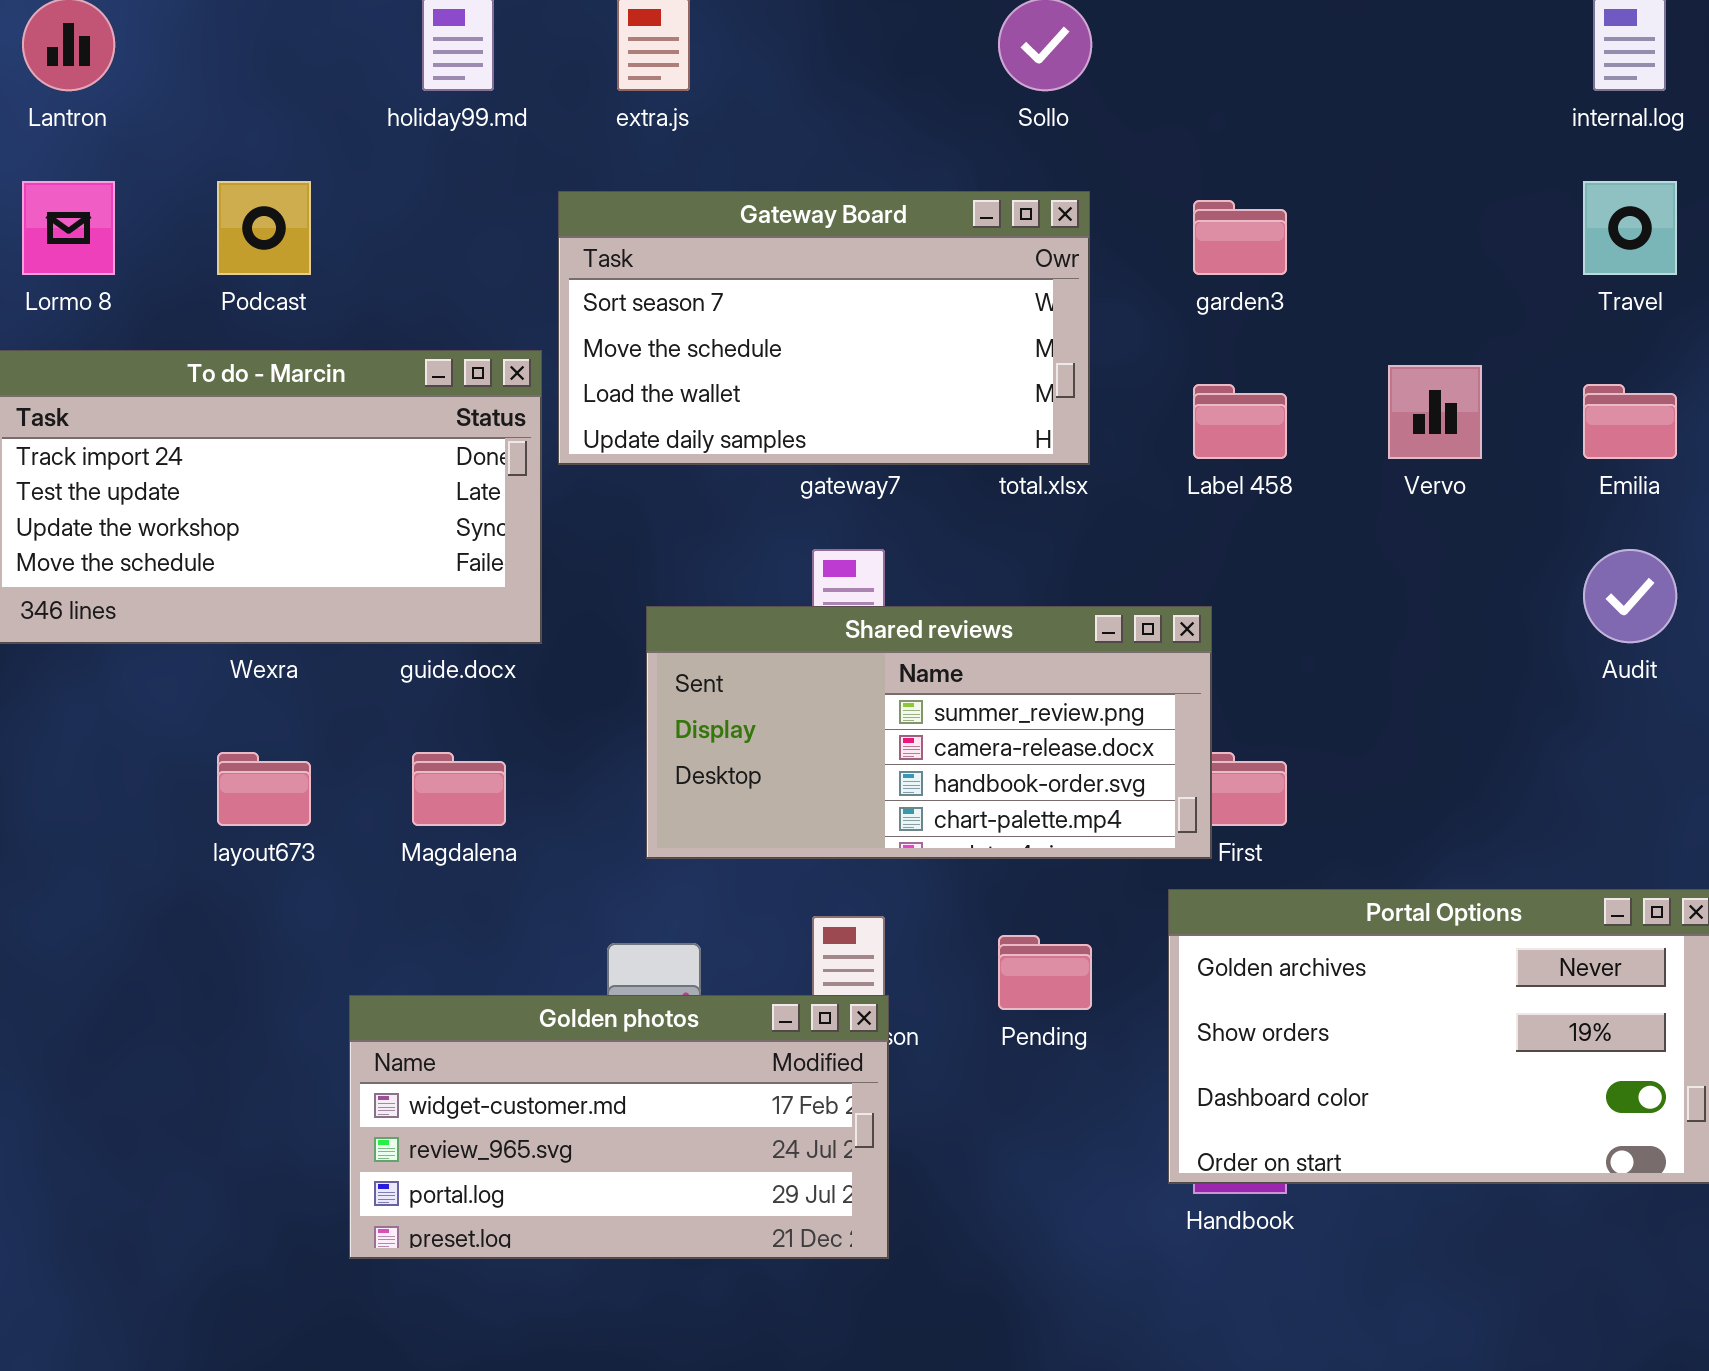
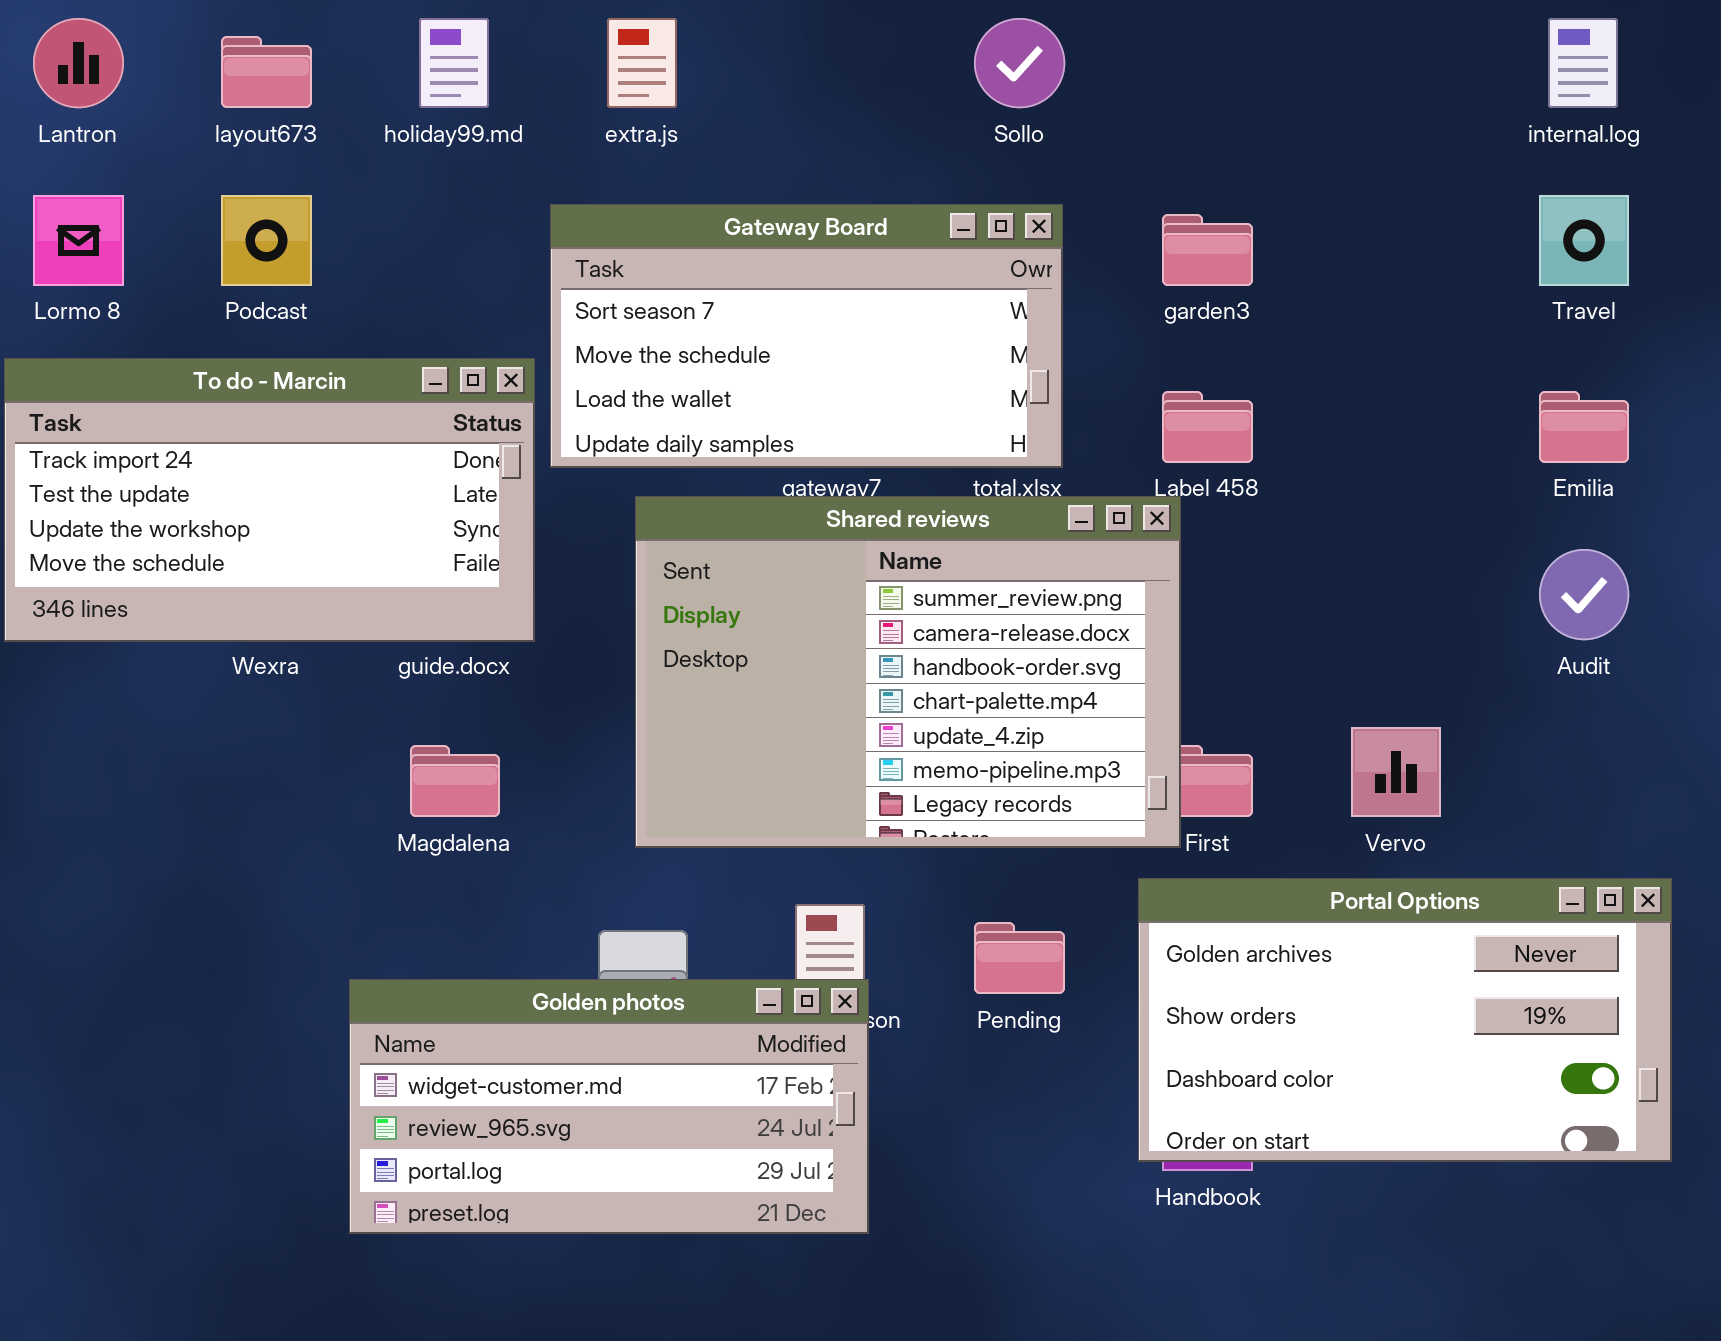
Vervo: [1388,365,1482,459] -> [1351,727,1441,817], moved
Shared reviews: [646,606,1212,859] -> [635,496,1181,848], resized
layout673: [217,752,311,826] -> [221,36,312,108], moved

